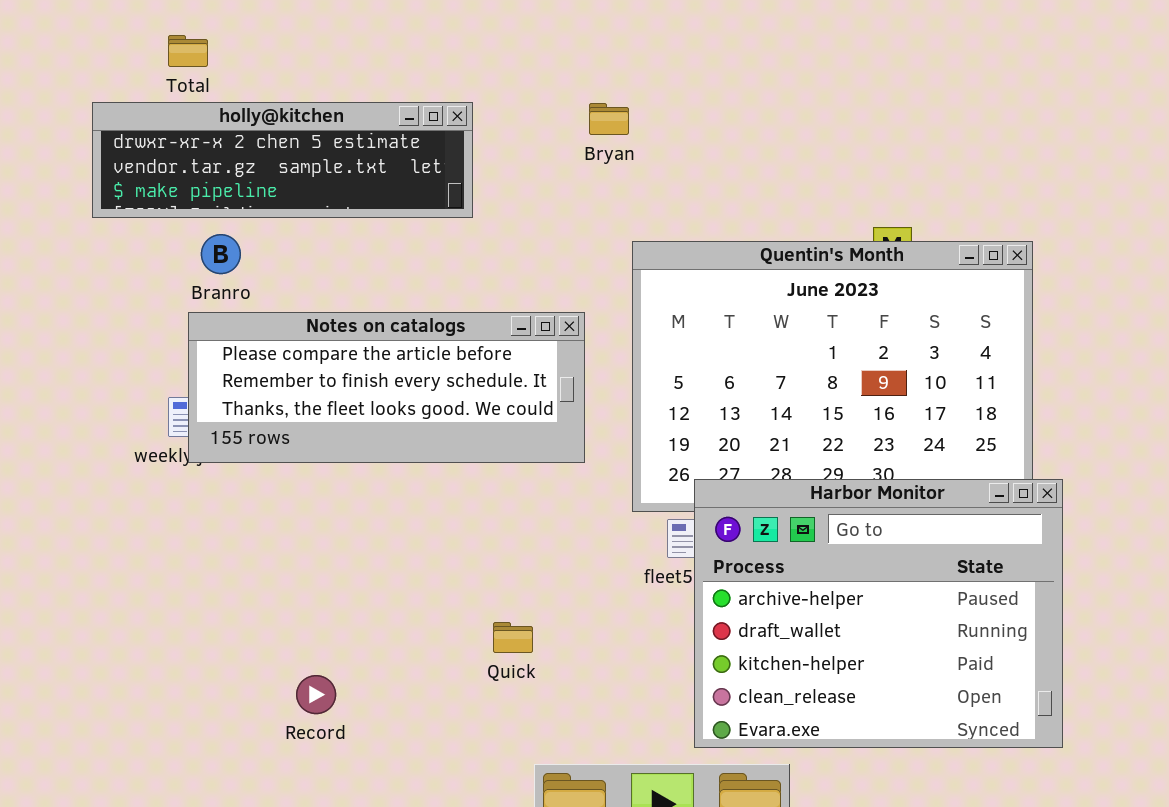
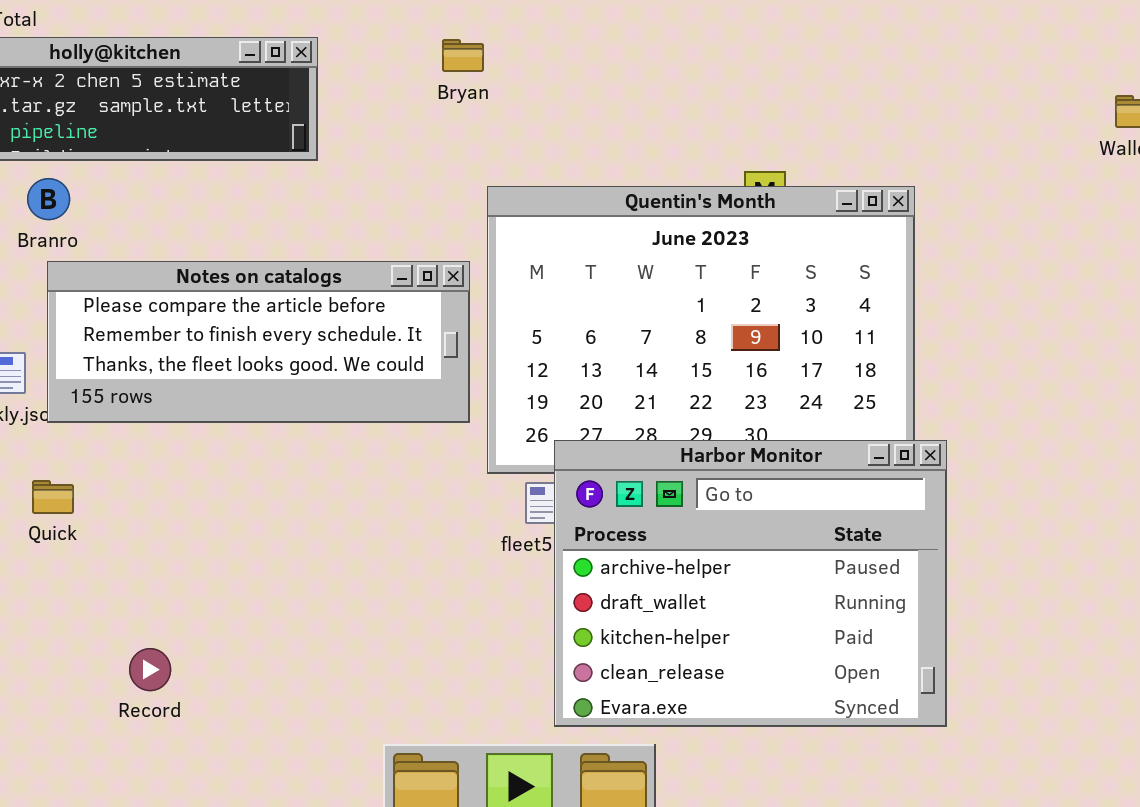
Notes on catalogs: [188,312,585,463] -> [47,261,470,423], moved
Quick: [493,622,533,653] -> [32,480,74,514], moved

